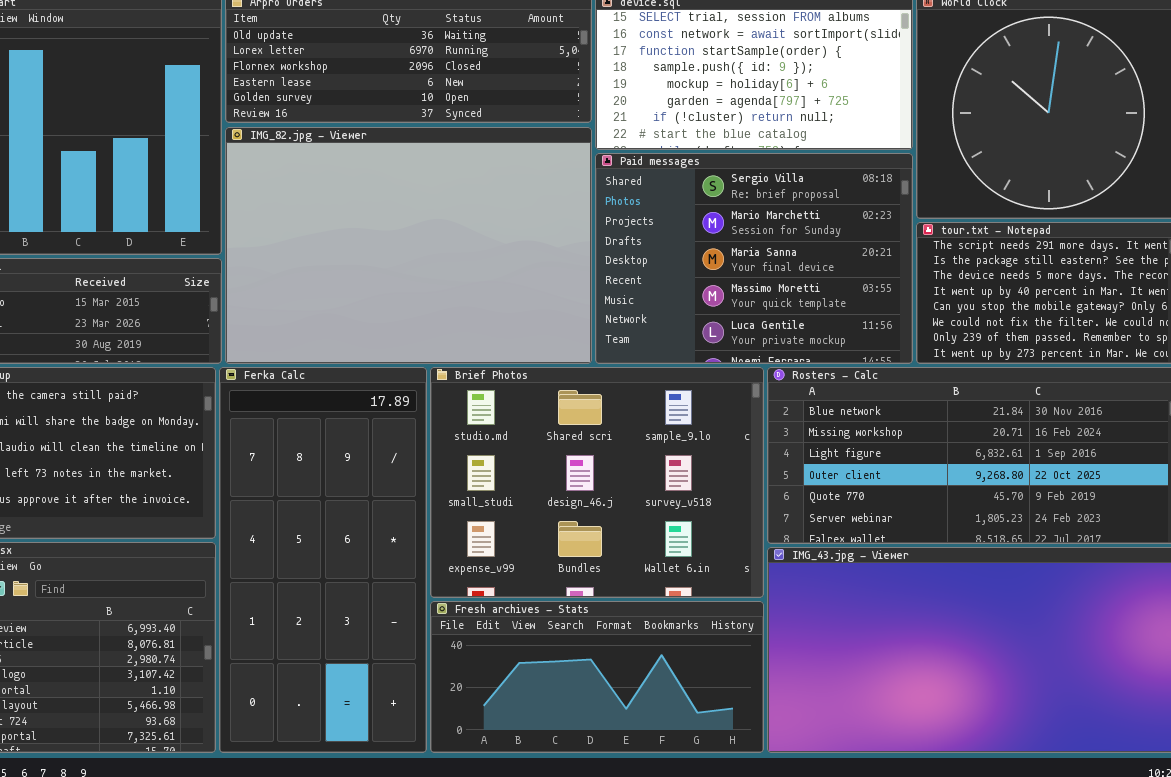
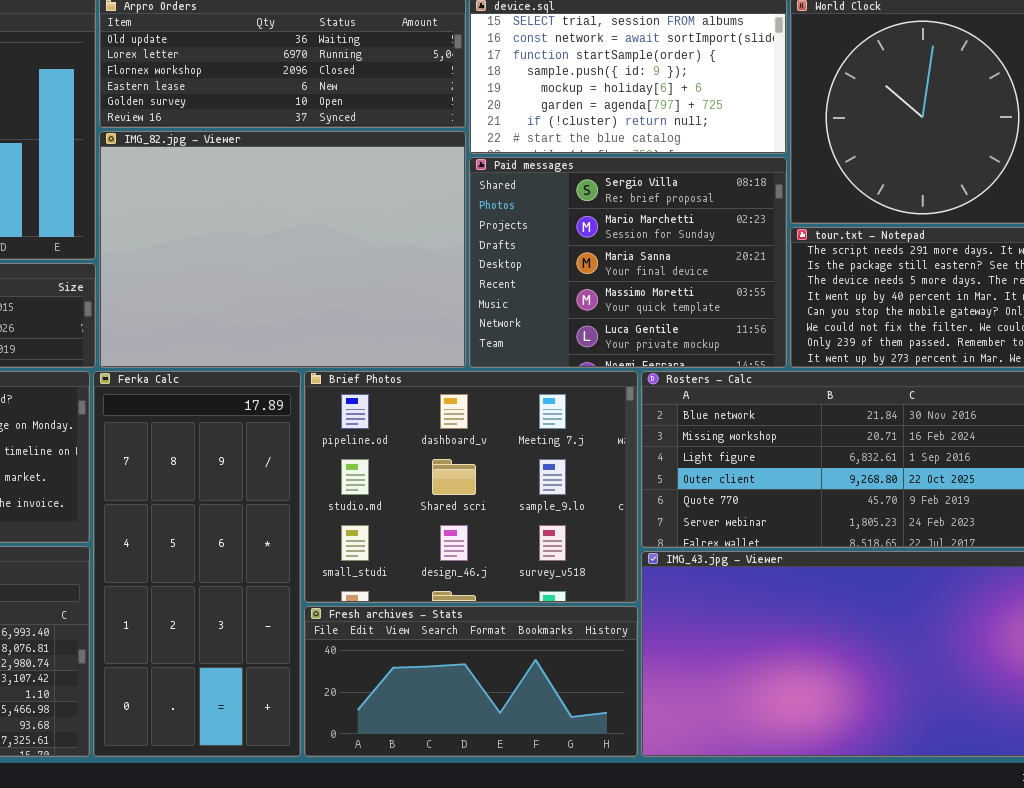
Brief Photos: [430,367,764,598] -> [304,371,638,603], scrolled up 1 row

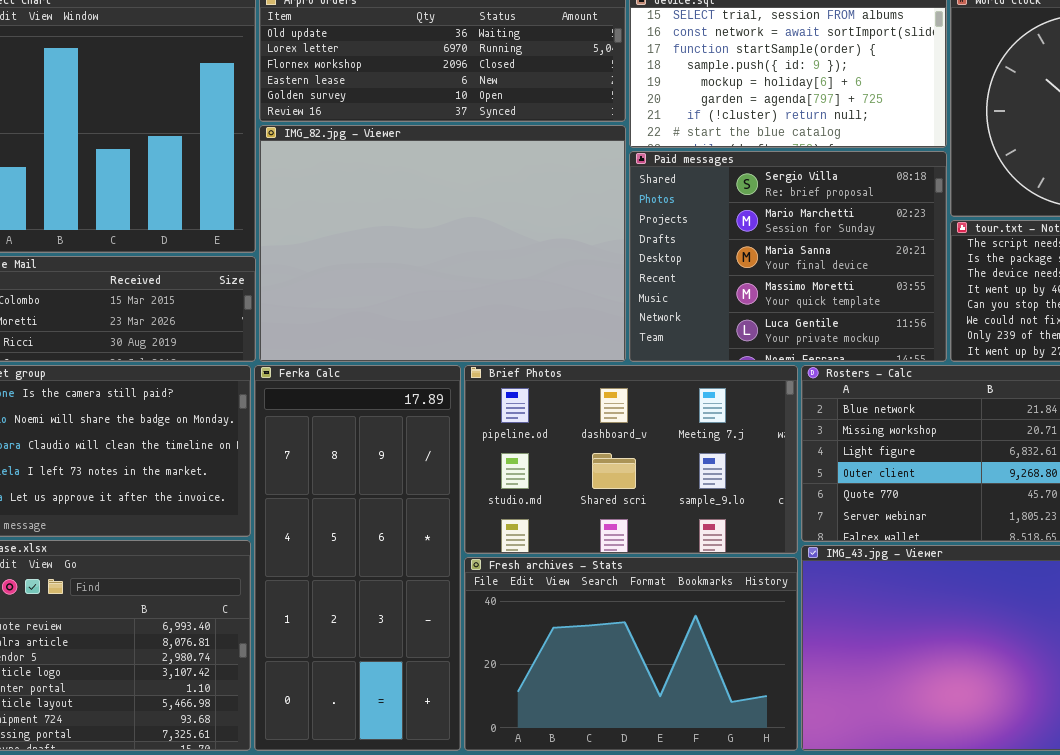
Brief Photos: [304,371,638,603] -> [464,365,798,554], resized
Fresh archives - Stats: [304,606,638,757] -> [464,557,798,751], resized

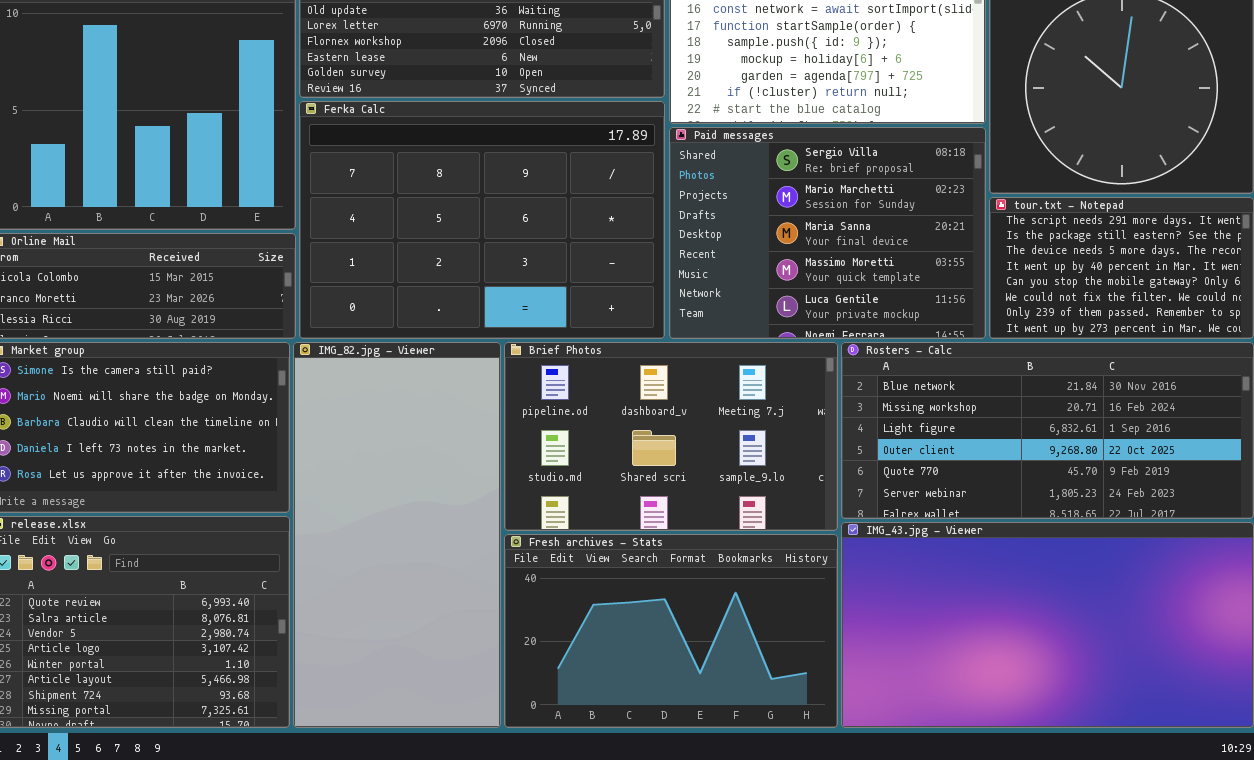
IMG_82.jpg - Viewer: [259,125,626,362] -> [293,342,501,728], moved, resized
Ferka Calc: [254,365,461,751] -> [299,101,665,339], moved, resized

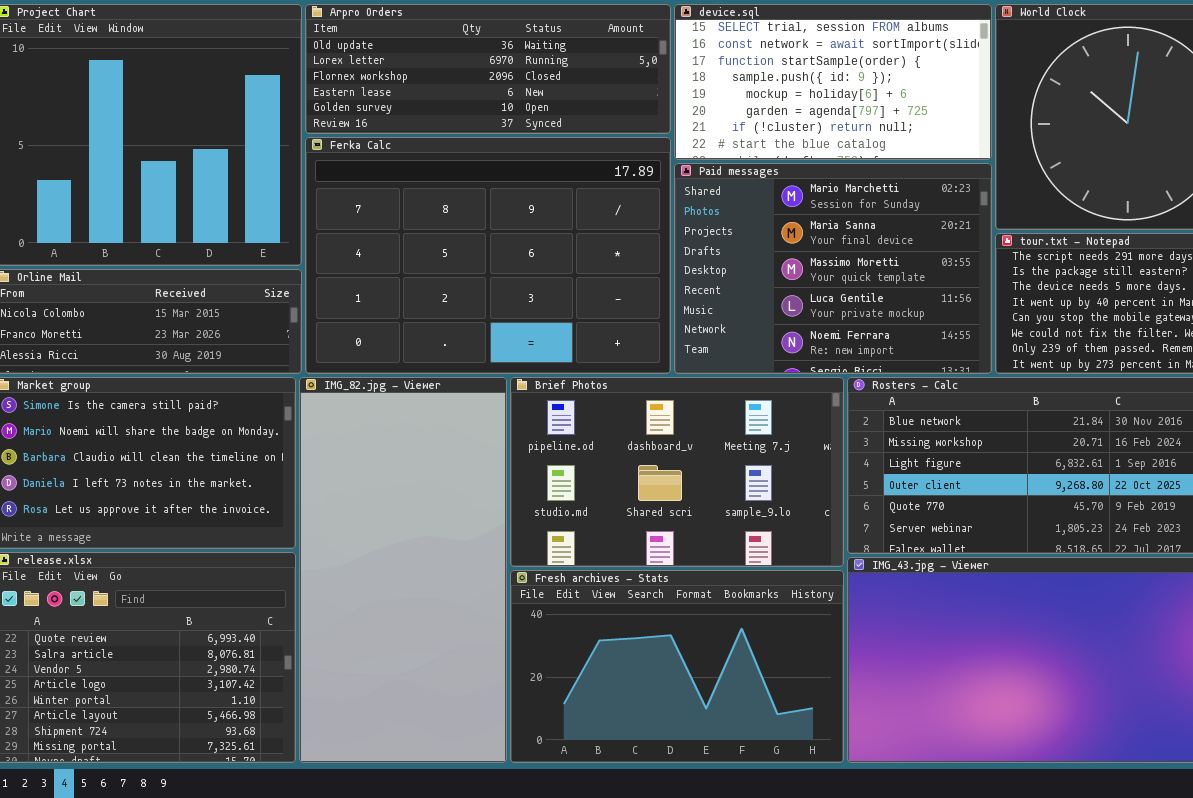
Paid messages: [669,127,986,339] -> [674,163,992,374], scrolled down 1 row

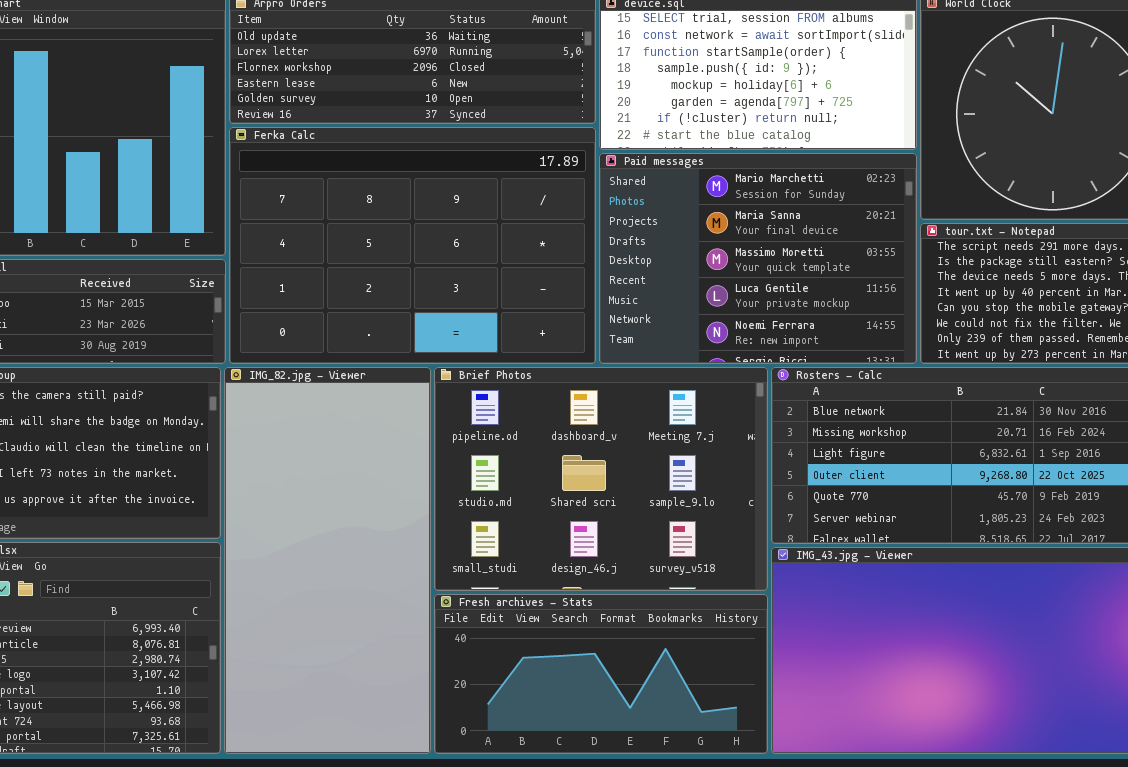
Brief Photos: [510,377,844,567] -> [434,367,768,591], resized
Fresh archives - Stats: [510,570,844,763] -> [434,594,768,754], resized

